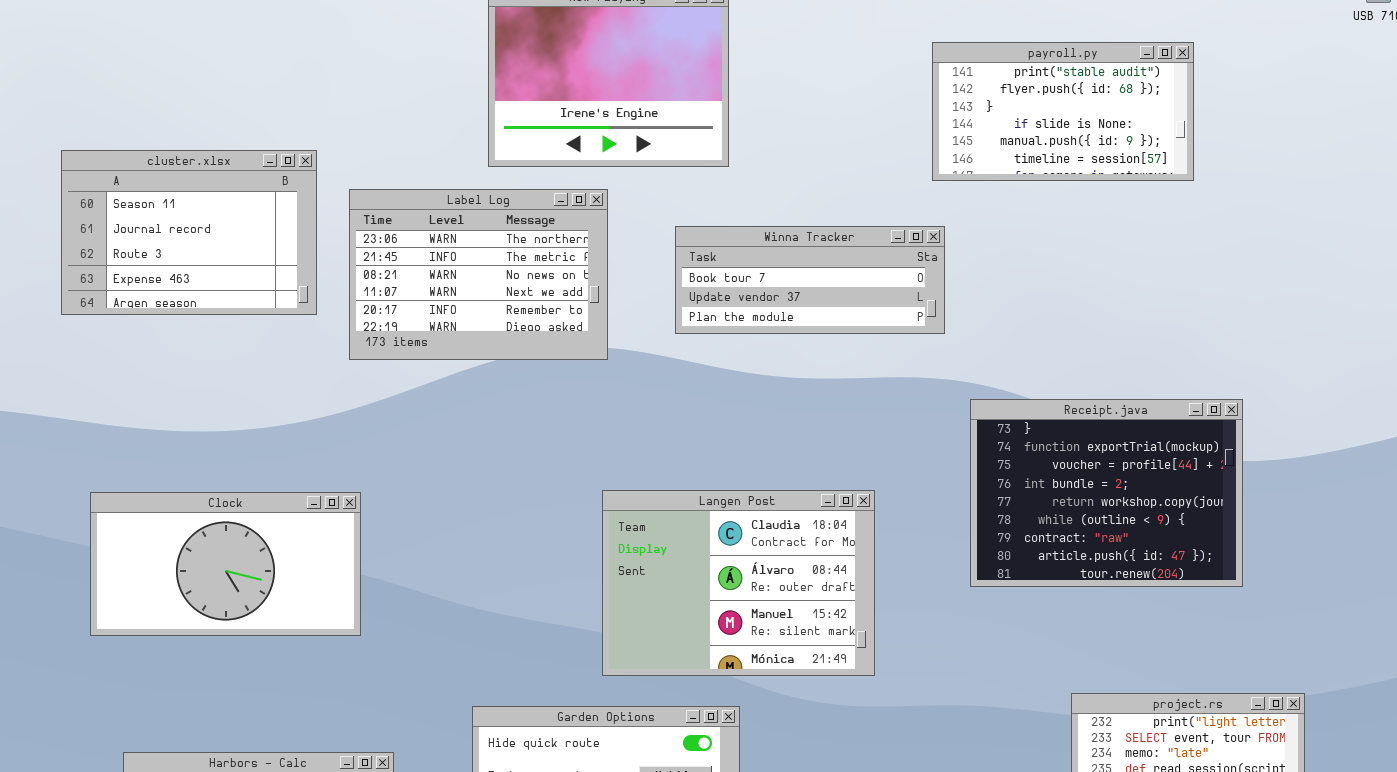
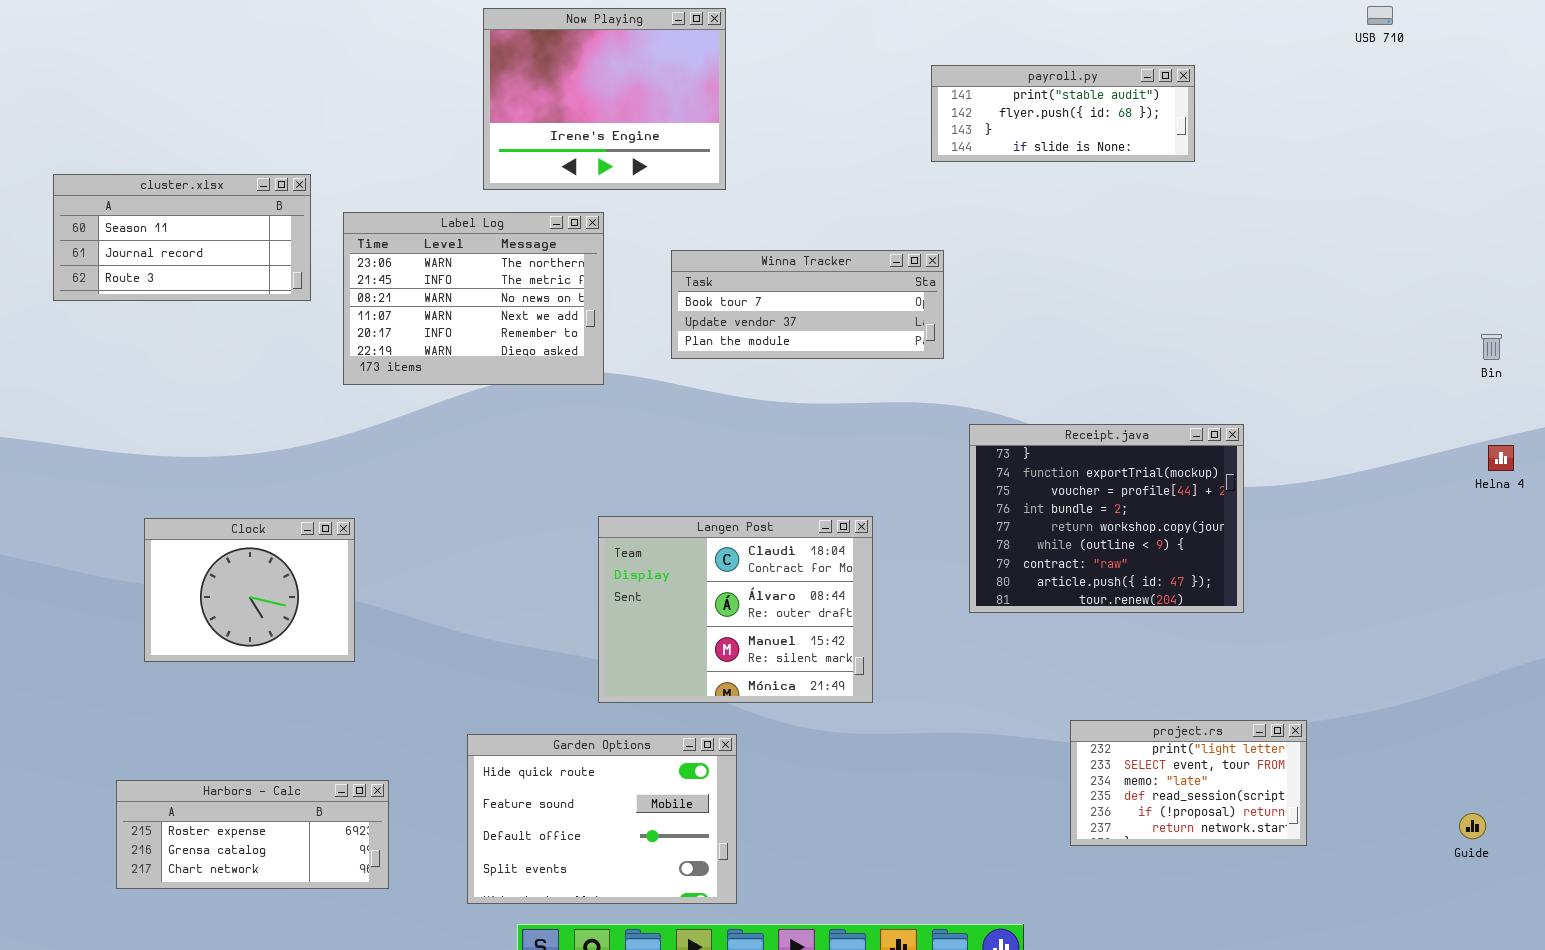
payroll.py: [932,42,1194,181] -> [931,65,1195,162], resized
cluster.xlsx: [61,150,317,315] -> [53,174,311,301], resized
Clock: [90,492,361,636] -> [144,518,355,662], resized

